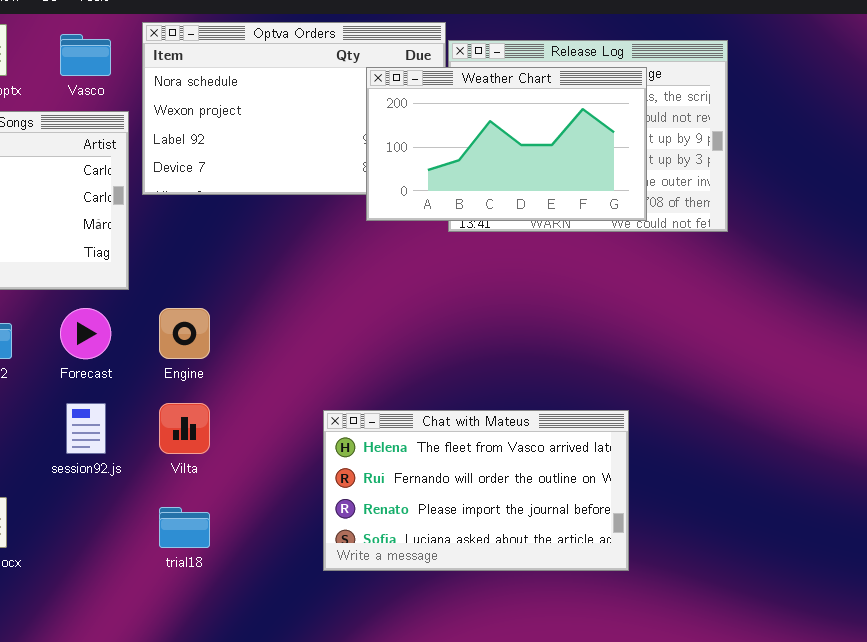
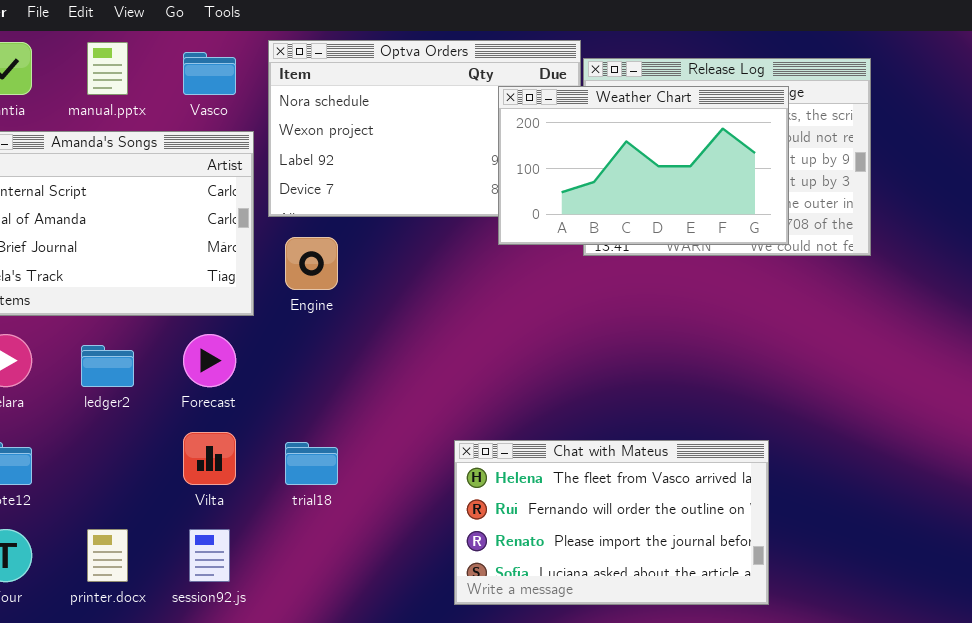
Engine: [159,308,210,359] -> [285,237,338,290], moved
session92.js: [66,403,106,454] -> [189,529,230,582], moved
Vilta: [159,403,210,454] -> [183,432,236,485], moved
trial18: [159,507,210,548] -> [285,442,338,485], moved

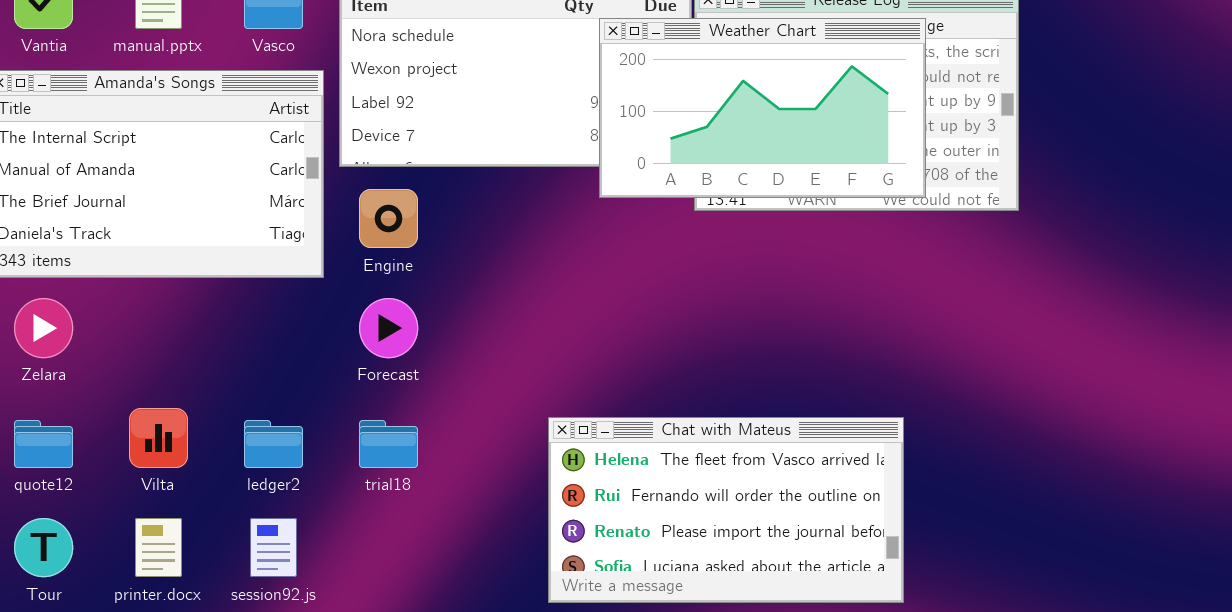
Forecast: [183,334,236,387] -> [359,298,418,358], moved
ledger2: [81,345,134,387] -> [244,420,303,468], moved
Vilta: [183,432,236,485] -> [129,408,188,468], moved

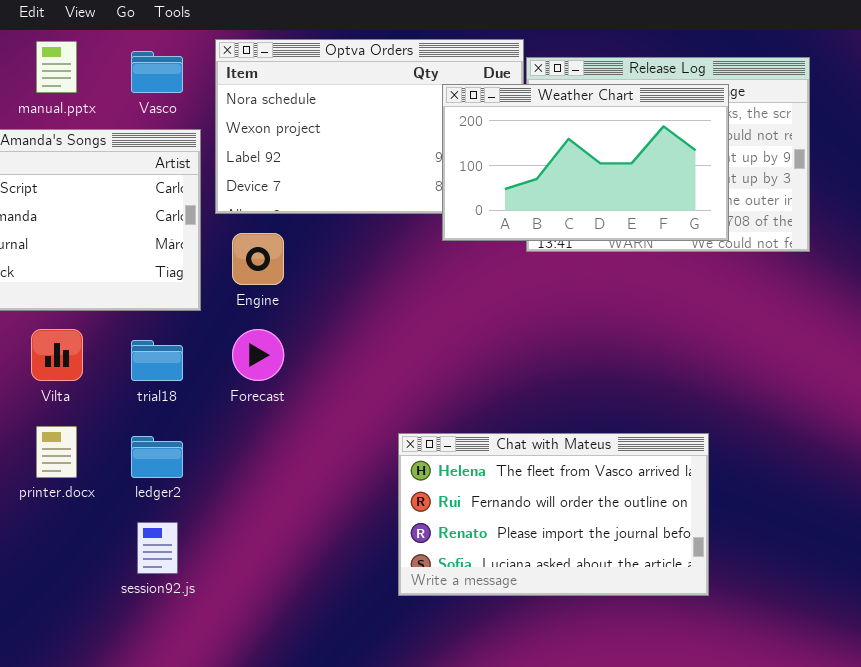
Vilta: [129,408,188,468] -> [31,329,83,381], moved
trial18: [359,420,418,468] -> [131,340,183,381], moved
printer.docx: [135,518,182,577] -> [36,426,77,478], moved

